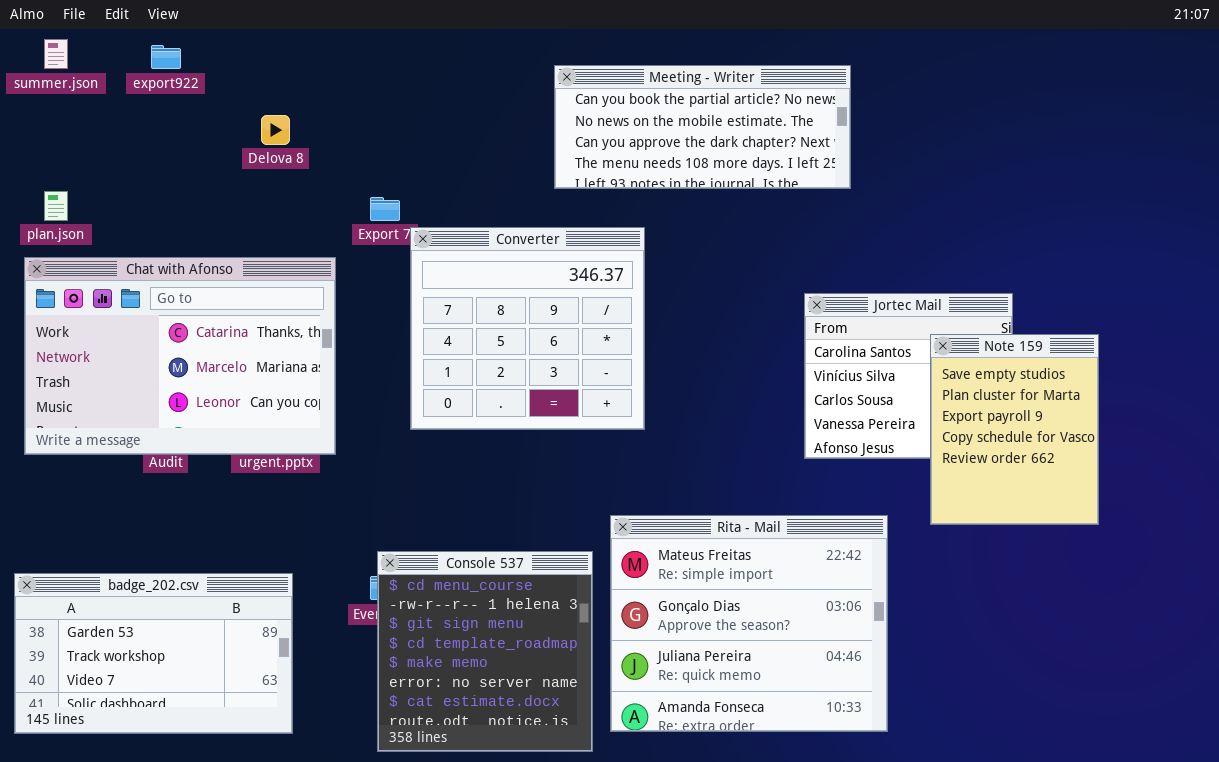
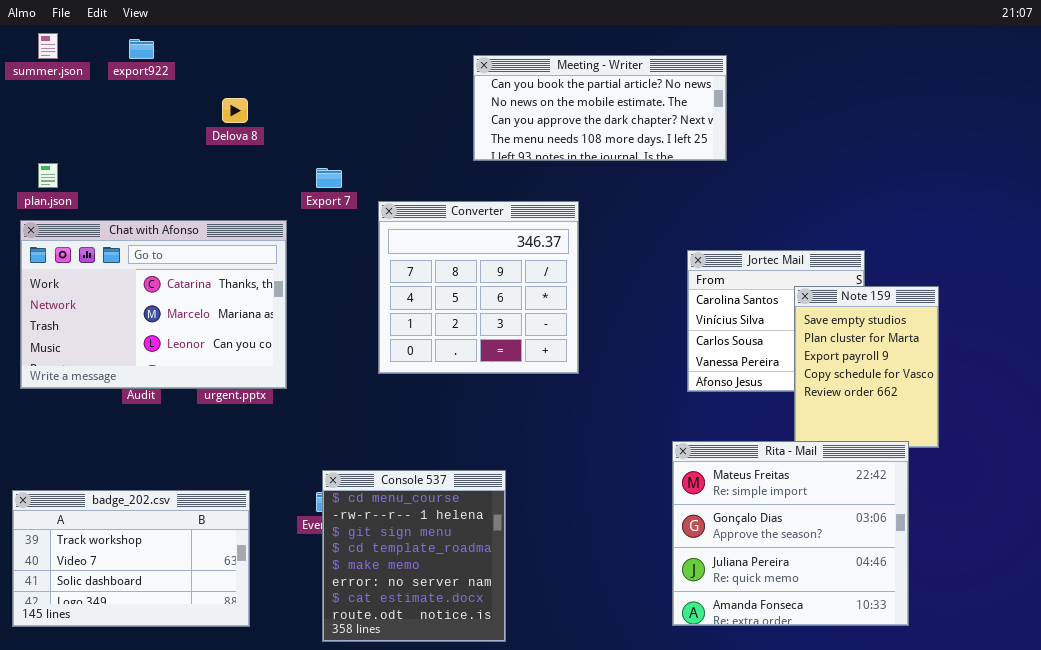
Converter: [410,227,645,430] -> [378,201,579,374], moved
Rita - Mail: [610,515,888,732] -> [672,441,909,626], moved
badge_202.csv: [14,573,293,734] -> [12,490,250,627], scrolled down 1 row

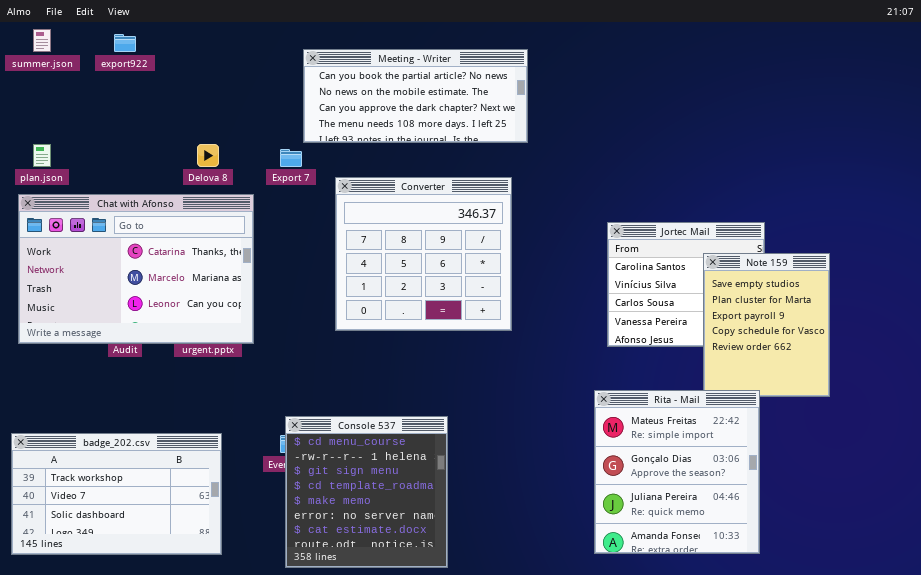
Meeting - Writer: [473,55,727,161] -> [303,49,528,143], moved
Delova 8: [222,98,248,123] -> [197,144,219,167], moved
Rita - Mail: [672,441,909,626] -> [594,390,760,554], resized

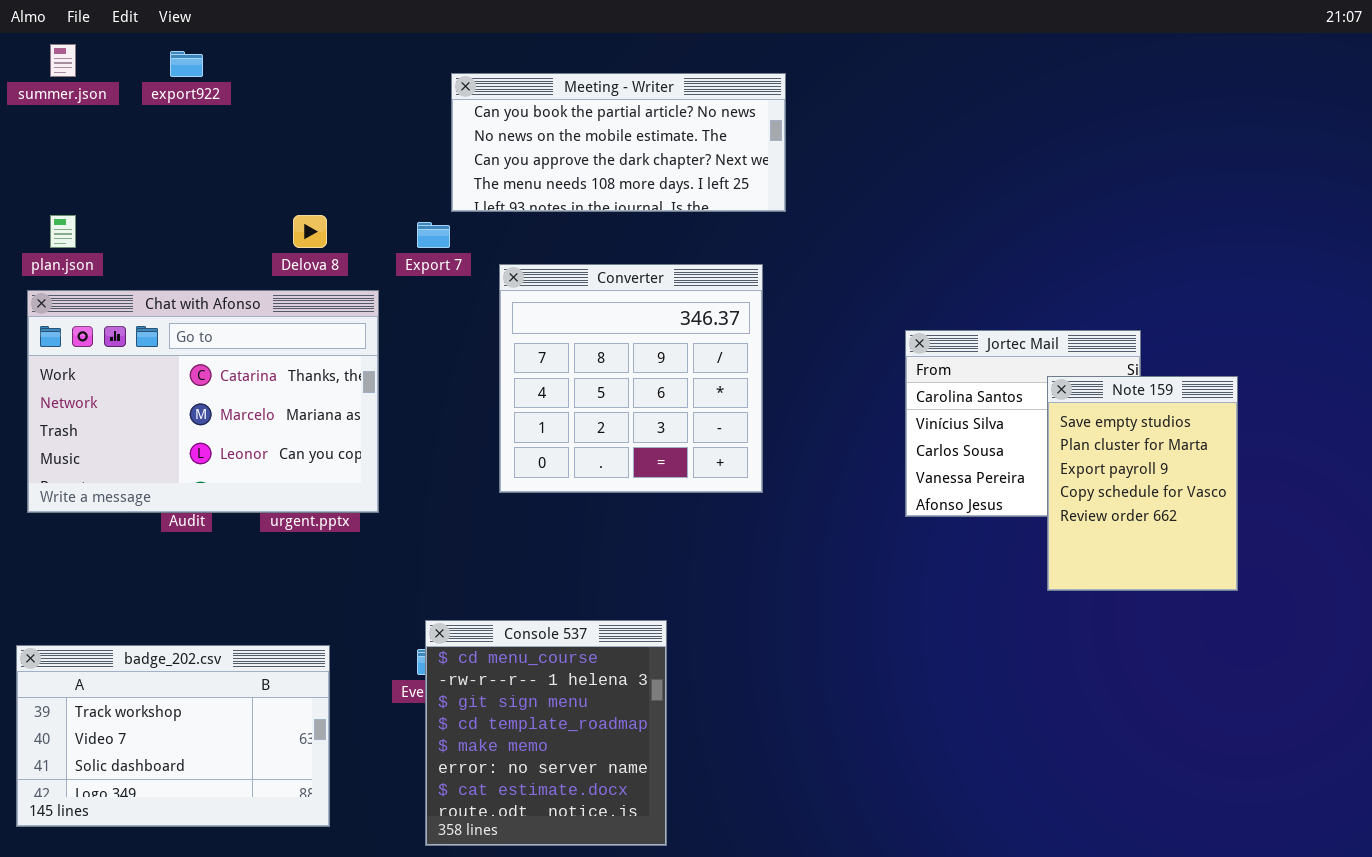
Rita - Mail: [594,390,760,554] -> none, closed

